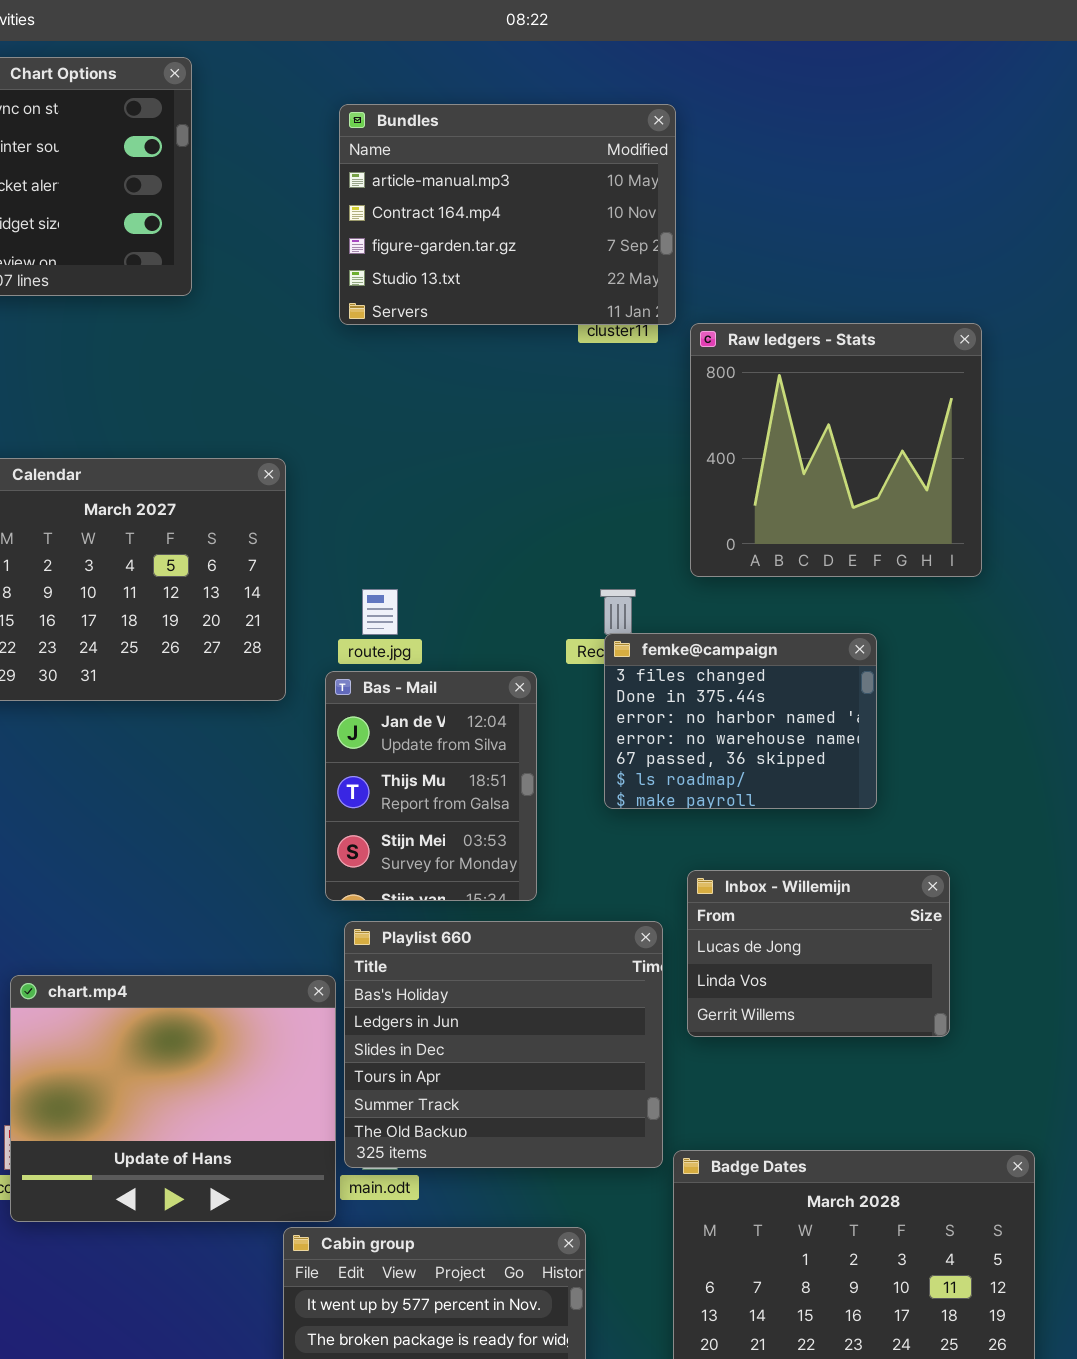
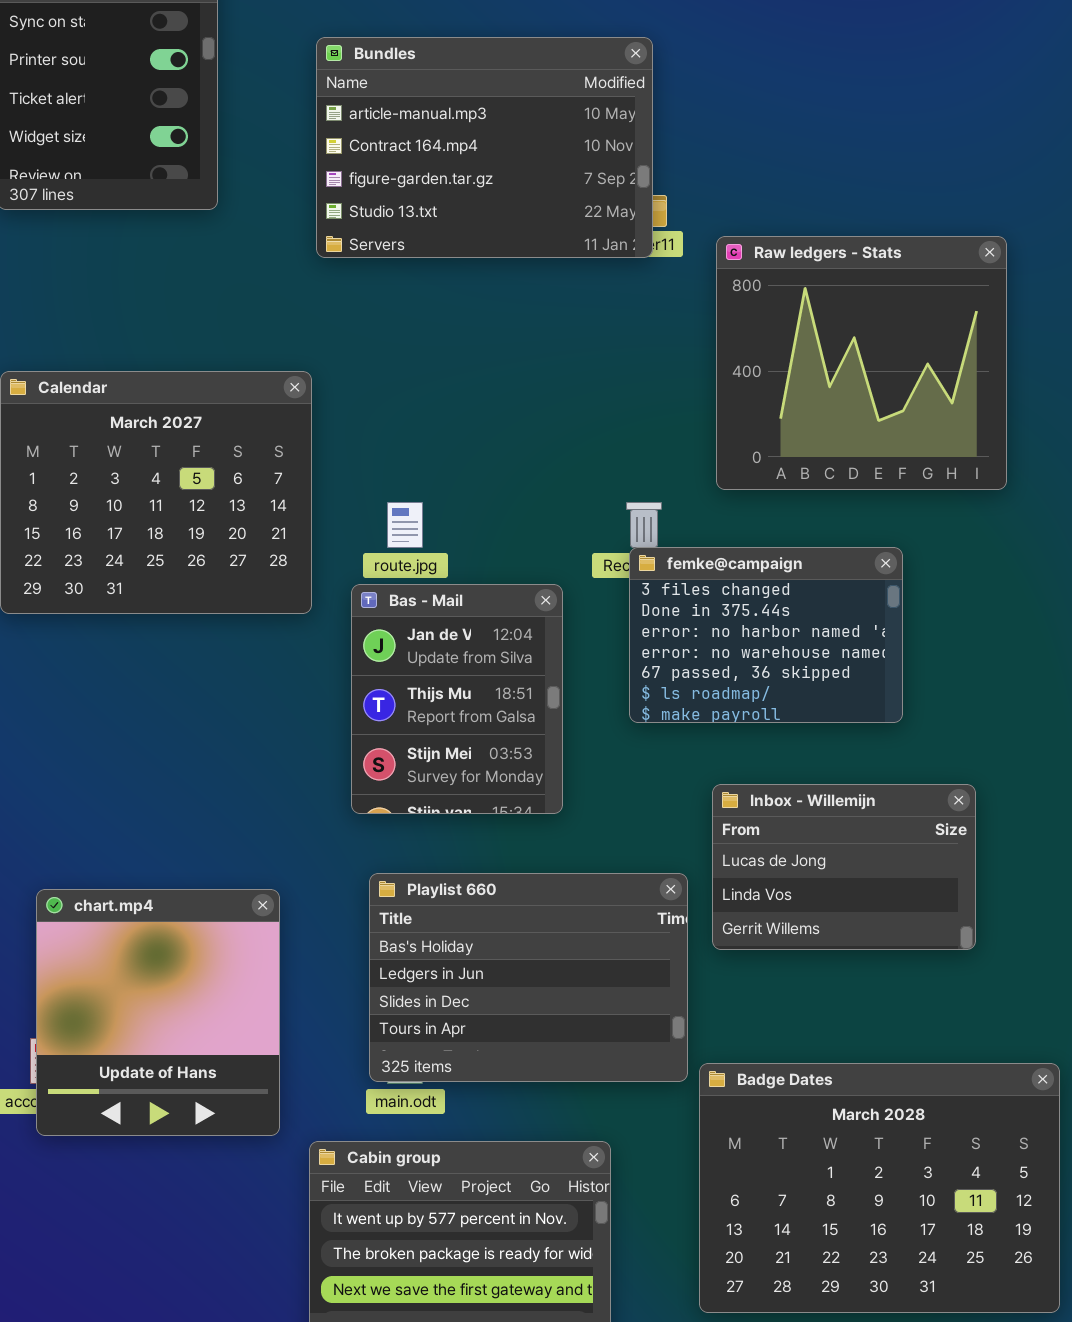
Bundles: [339,104,676,325] -> [316,37,653,258], moved
Playlist 660: [344,921,663,1168] -> [369,873,688,1082], resized
chart.mp4: [10,975,336,1222] -> [36,889,280,1136], resized

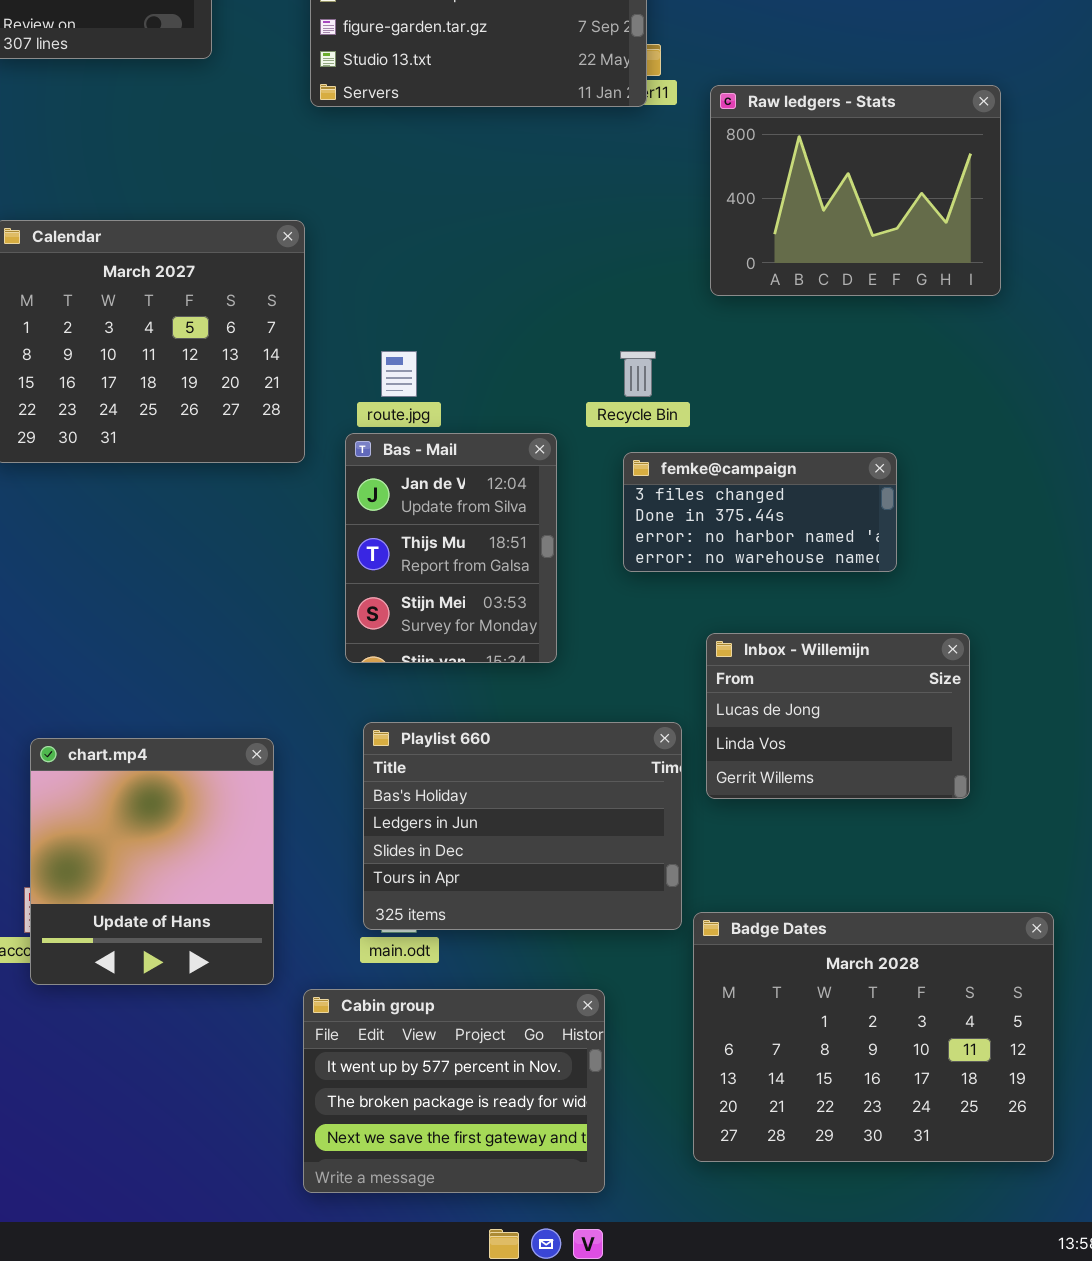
Raw ledgers - Stats: [716,236,1007,490] -> [710,85,1001,296], resized
femke@campaign: [629,547,903,723] -> [623,452,897,572], resized

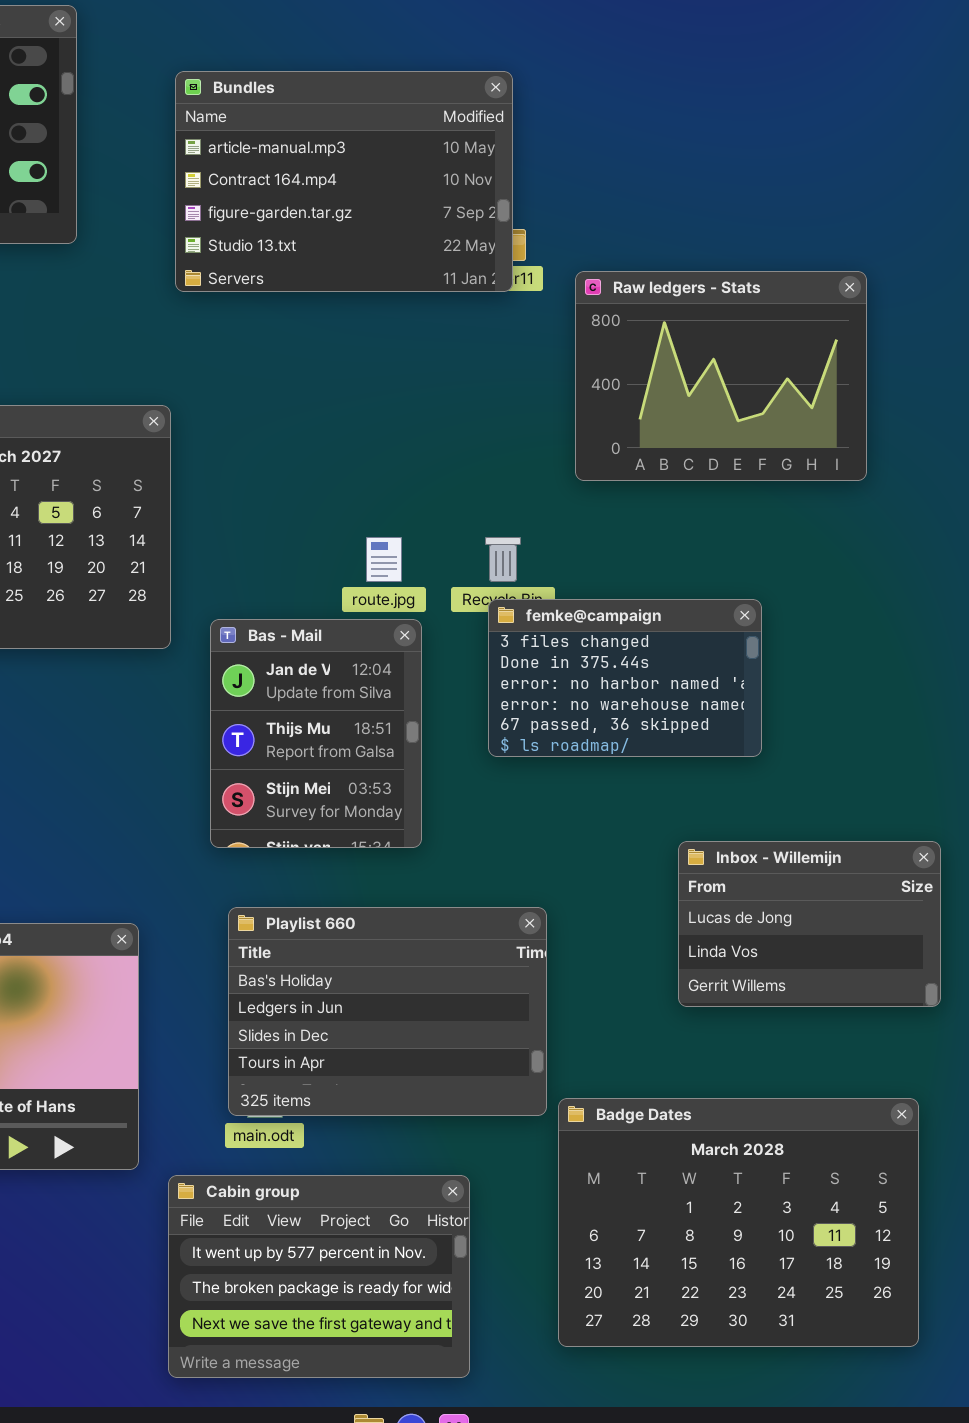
route.jpg: [381,351,417,397] -> [366,537,402,582], moved
femke@campaign: [623,452,897,572] -> [488,599,762,757], resized
Inbox - Willemijn: [706,633,970,799] -> [678,841,941,1007], moved

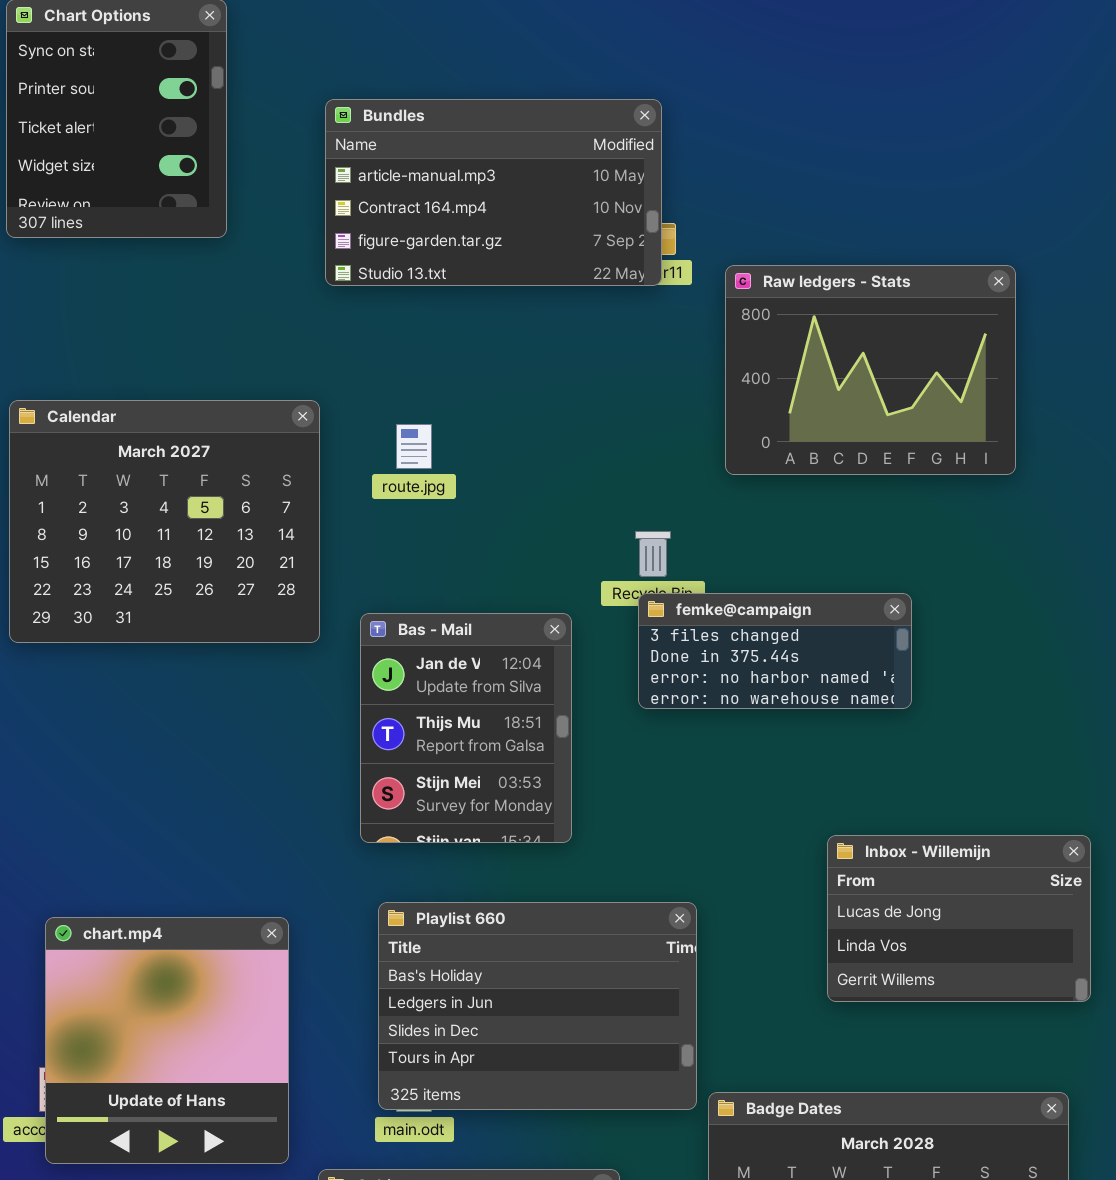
Bundles: [175,71,513,292] -> [325,99,662,286], resized
route.jpg: [366,537,402,582] -> [396,424,432,469], moved
femke@campaign: [488,599,762,757] -> [638,593,912,709], resized

